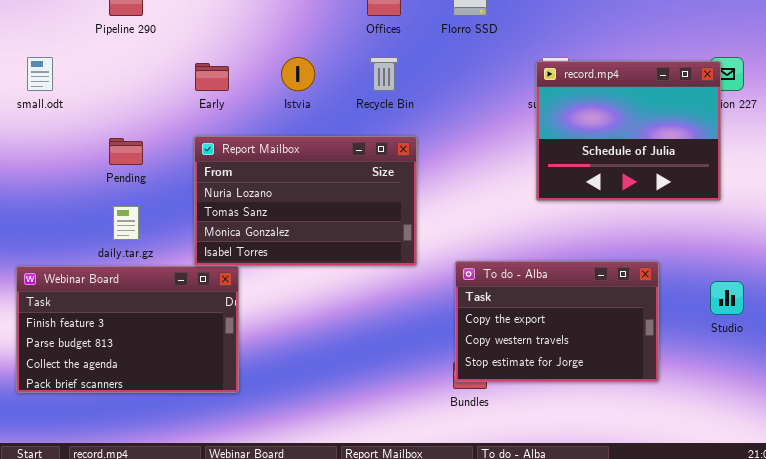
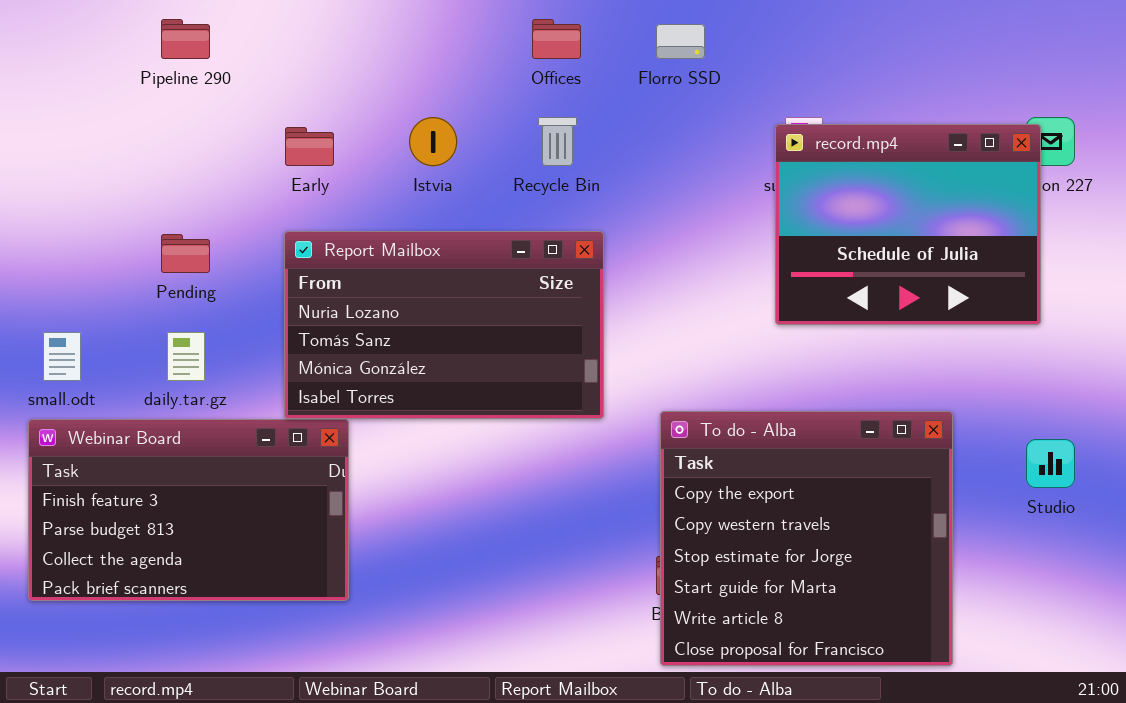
small.odt: [27,57,53,91] -> [43,332,81,381], moved
To do - Alba: [455,261,659,382] -> [660,411,953,666], resized

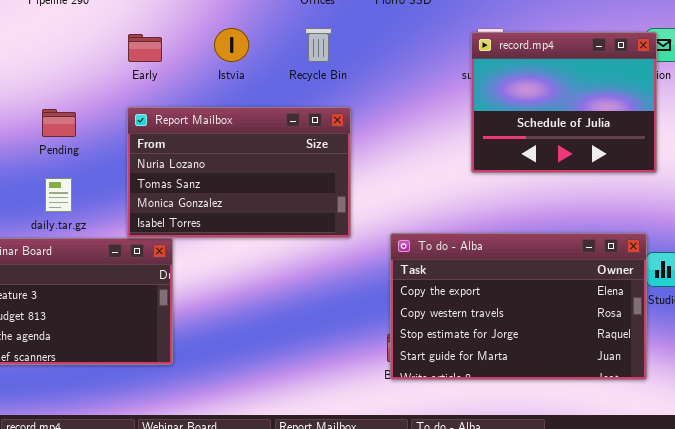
To do - Alba: [660,411,953,666] -> [390,233,647,380], resized

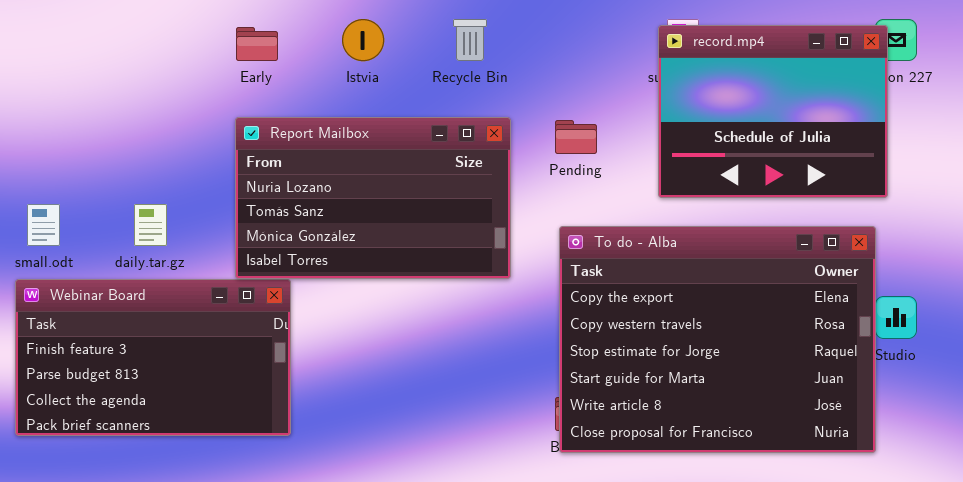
Pending: [42,109,76,137] -> [555,120,597,154], moved
To do - Alba: [390,233,647,380] -> [559,226,876,453], resized

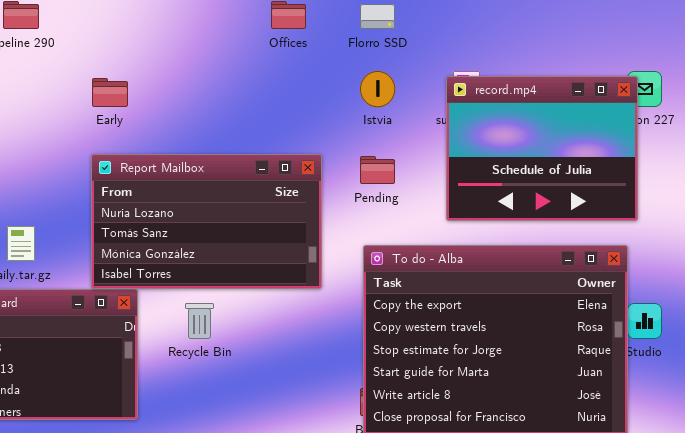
Istvia: [342,19,384,61] -> [360,71,395,107], moved
Recycle Bin: [453,19,487,61] -> [185,303,214,339], moved

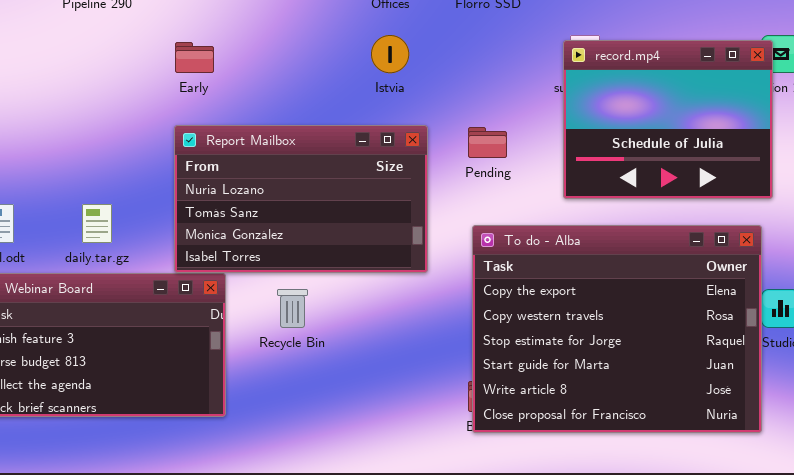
Istvia: [360,71,395,107] -> [371,35,409,73], moved

